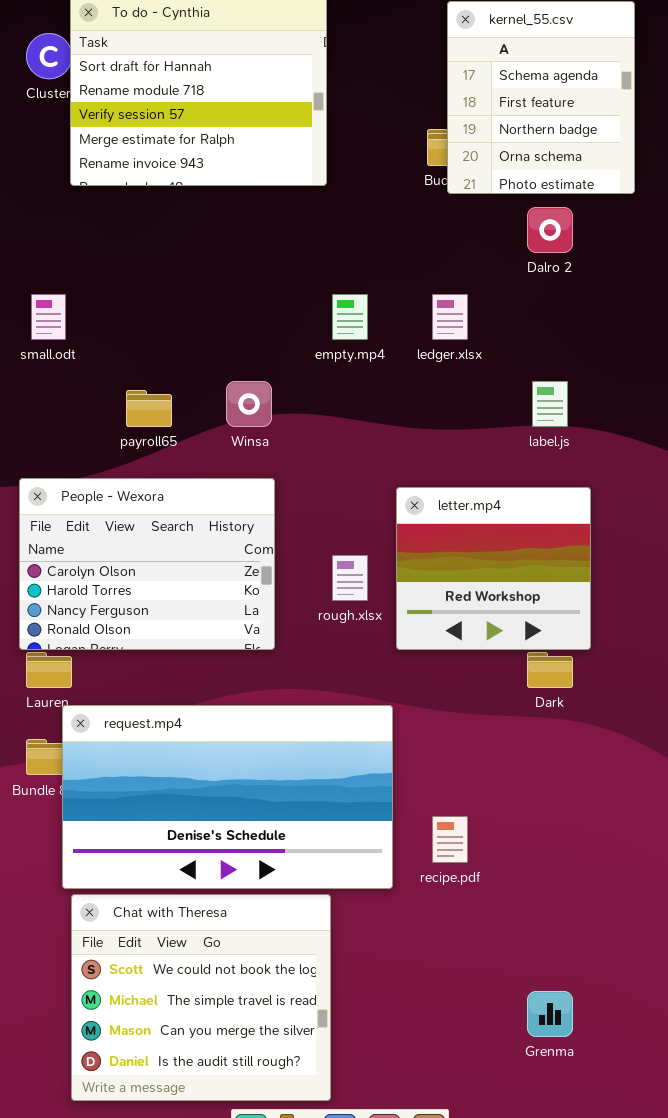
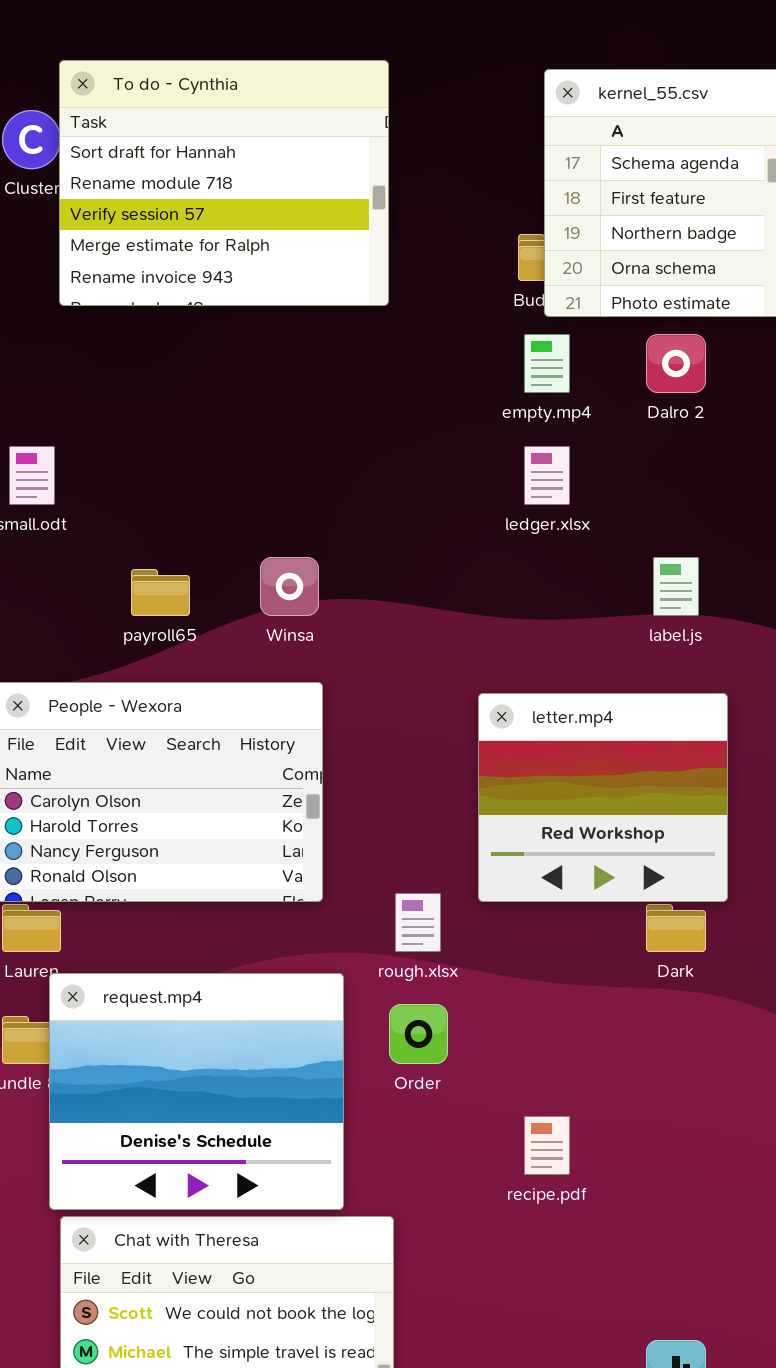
empty.mp4: [332,294,368,340] -> [524,334,570,393], moved
rough.xlsx: [332,555,368,601] -> [395,893,441,952], moved
request.mp4: [62,705,393,889] -> [49,973,344,1210], resized

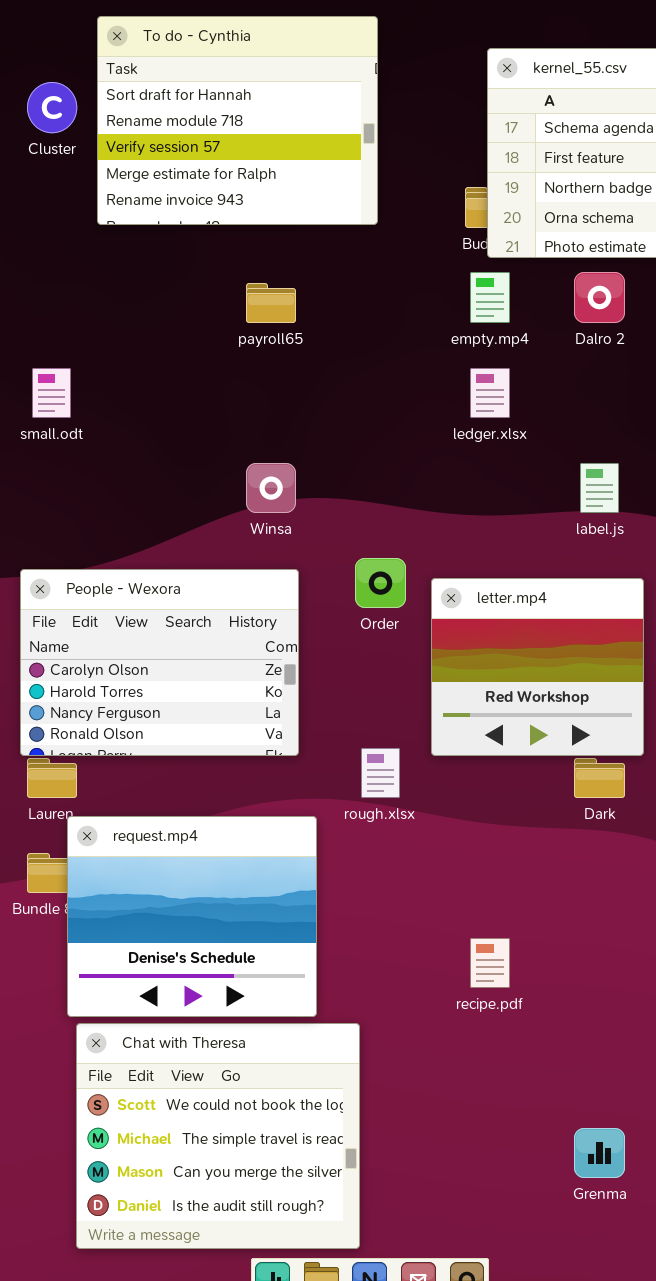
To do - Cynthia: [59,60,389,306] -> [97,16,378,225], moved
payroll65: [131,569,190,616] -> [246,283,296,323], moved
Order: [389,1004,448,1064] -> [355,558,406,608], moved

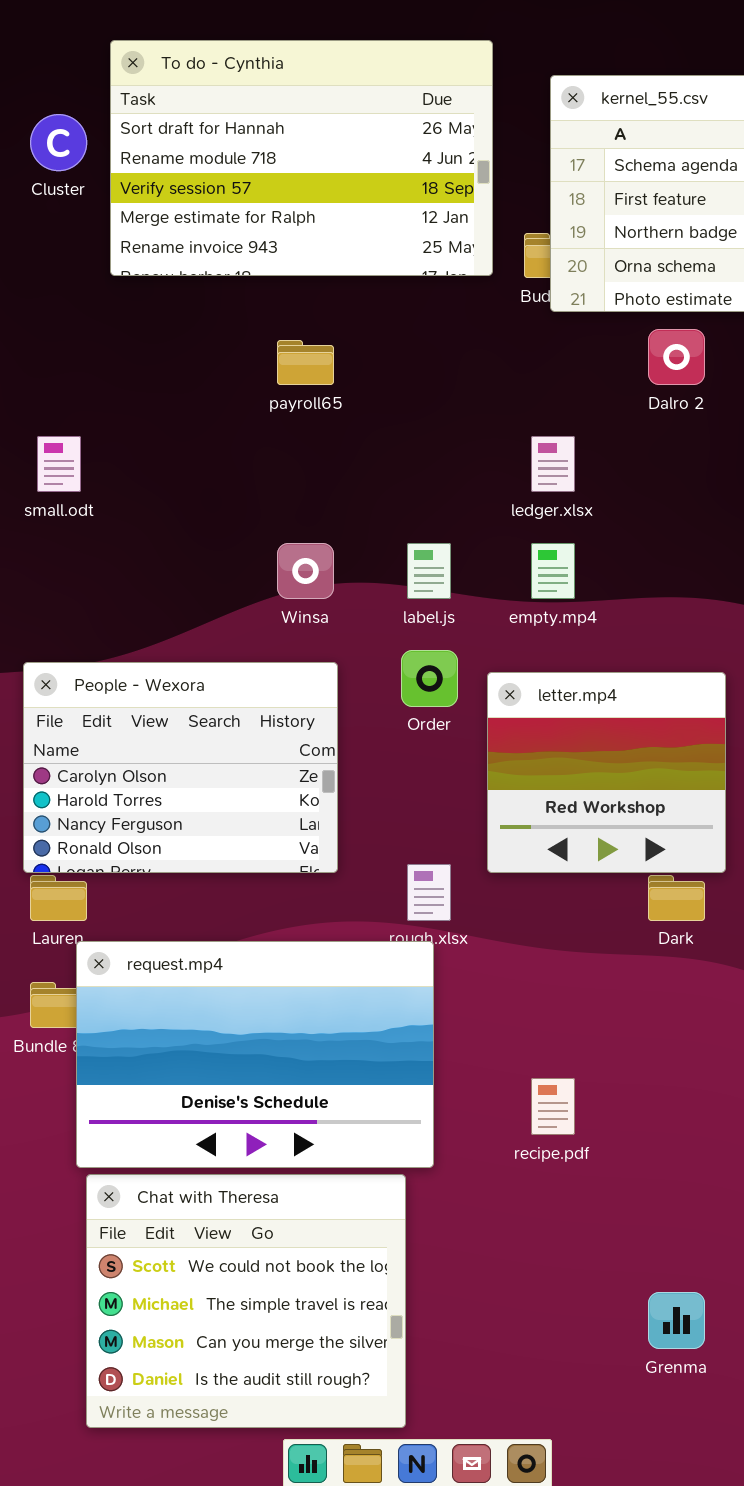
To do - Cynthia: [97,16,378,225] -> [110,40,493,276], resized
empty.mp4: [470,272,510,323] -> [531,543,575,599], moved
label.js: [580,463,619,513] -> [407,543,451,599], moved
request.mp4: [67,816,317,1017] -> [76,941,434,1168], resized

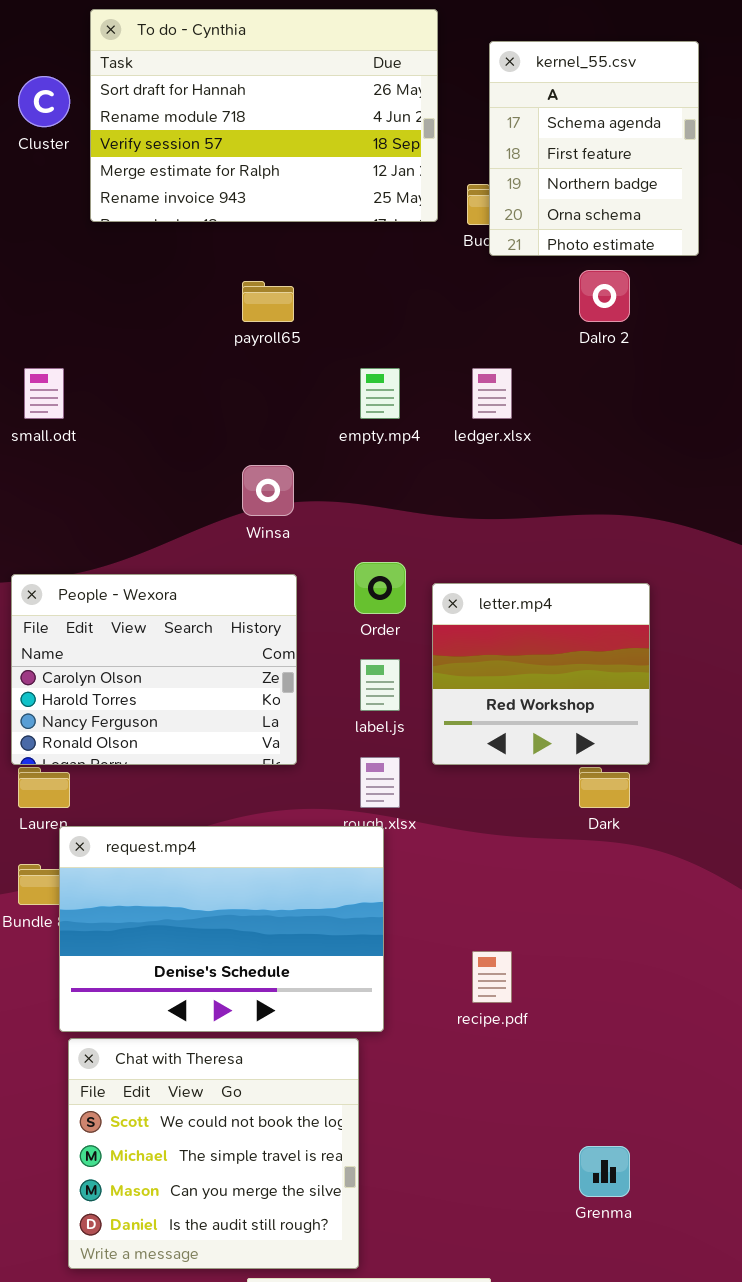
label.js: [407,543,451,599] -> [360,659,400,711], moved
empty.mp4: [531,543,575,599] -> [360,368,400,419], moved

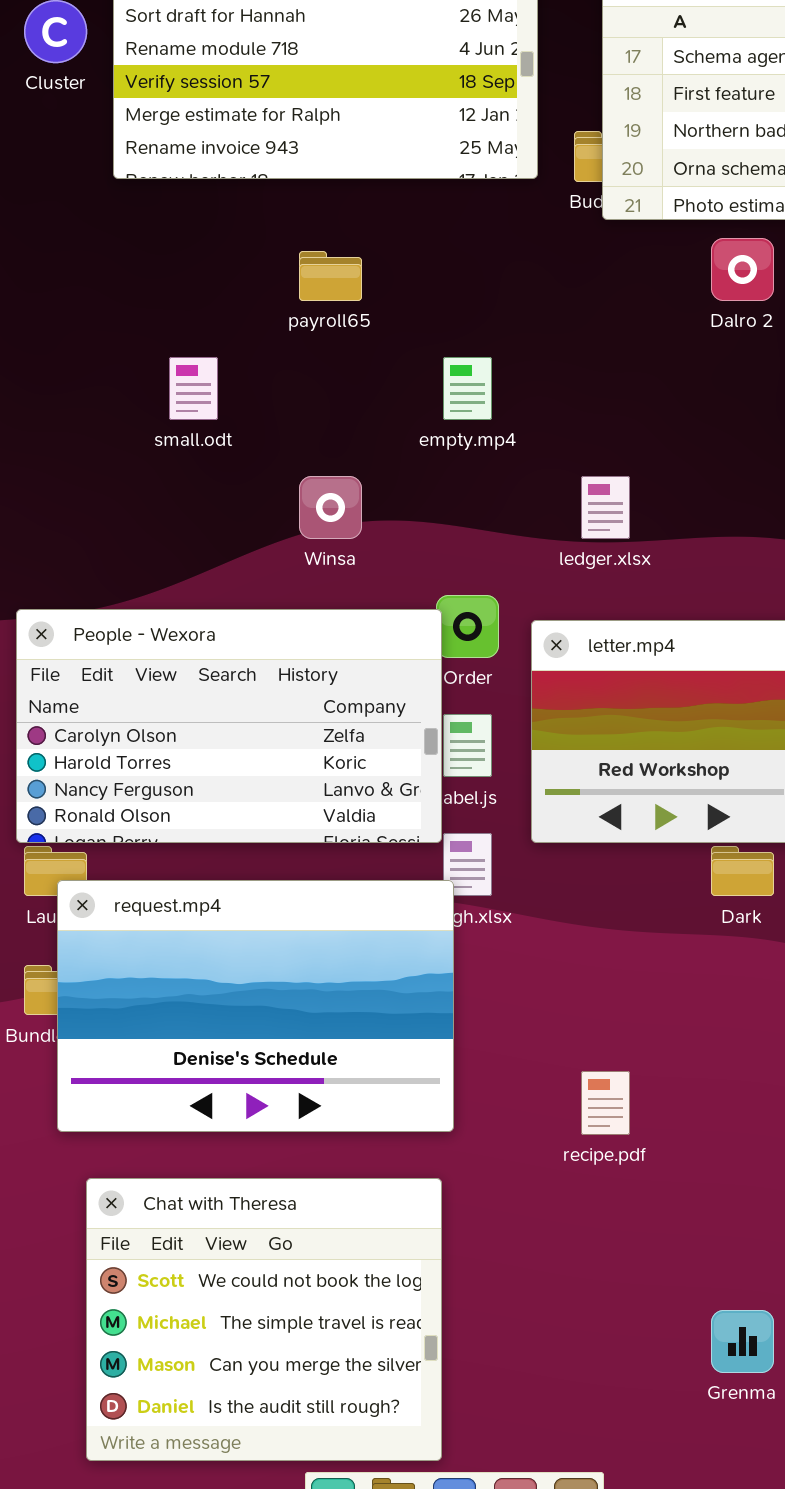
small.odt: [24,368,64,419] -> [169,357,218,420], moved
ledger.xlsx: [472,368,512,419] -> [581,476,630,539], moved
People - Wexora: [11,574,297,765] -> [16,609,442,843], resized
request.mp4: [59,826,384,1032] -> [57,880,454,1132], moved

